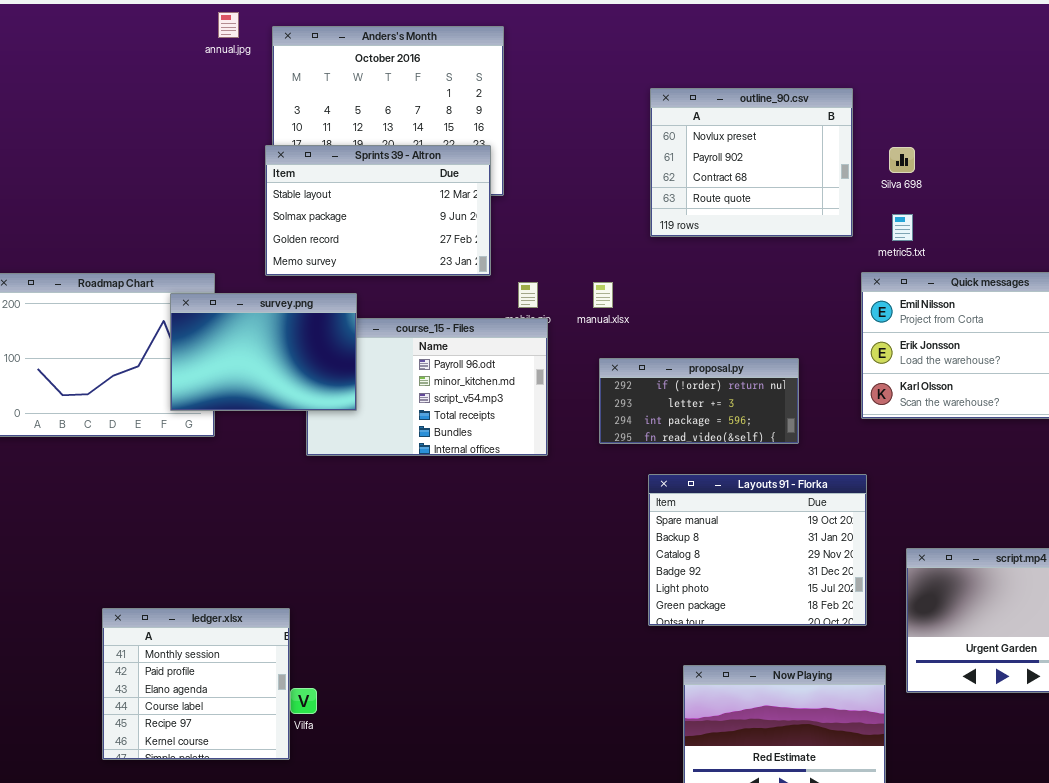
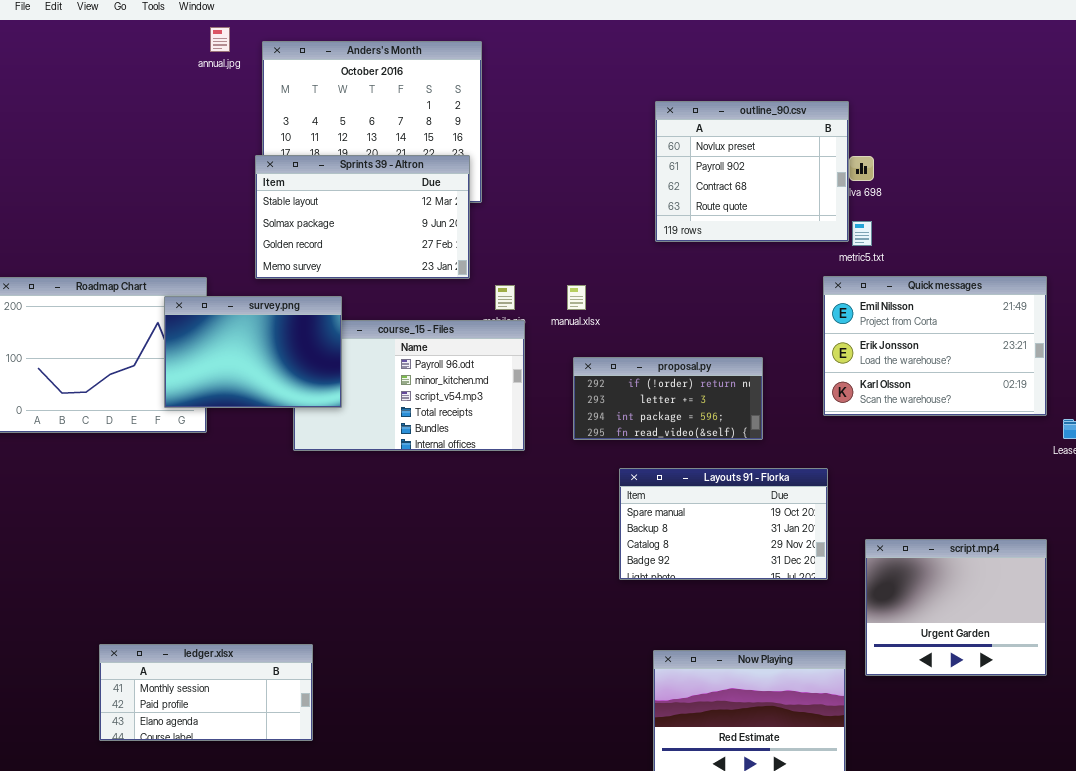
outline_90.csv: [650,88,853,237] -> [655,101,849,242], moved
Layouts 91 - Florka: [648,474,867,626] -> [619,468,828,580], resized
ledger.xlsx: [102,608,290,760] -> [99,644,313,741], resized

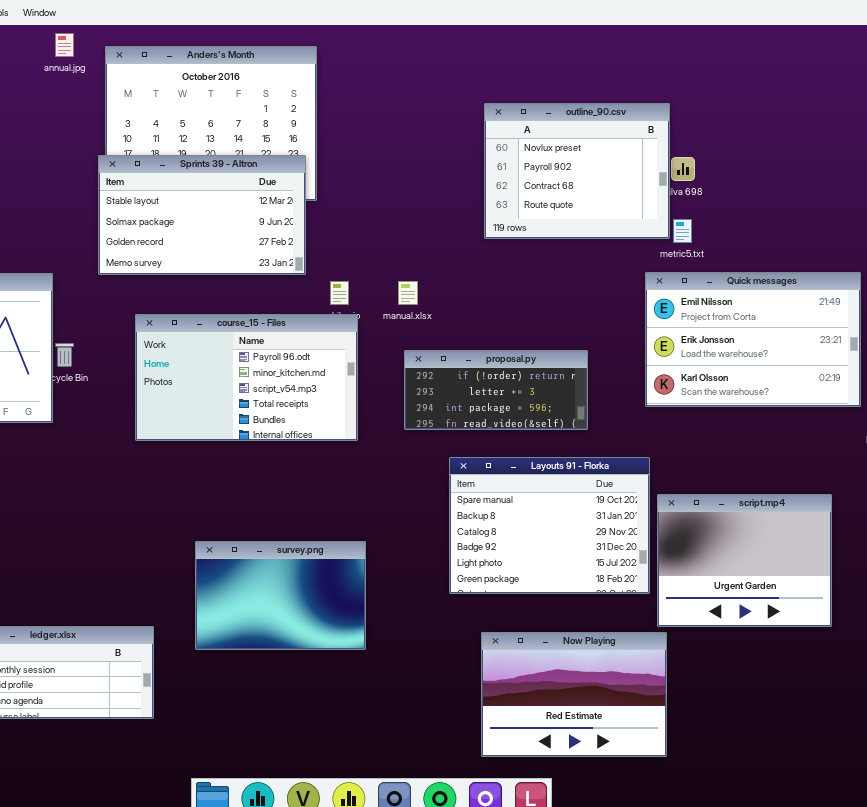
survey.png: [164,296,342,408] -> [195,541,366,650], moved
Layouts 91 - Florka: [619,468,828,580] -> [449,457,650,594], resized
script.mp4: [865,539,1047,676] -> [657,494,832,627], moved

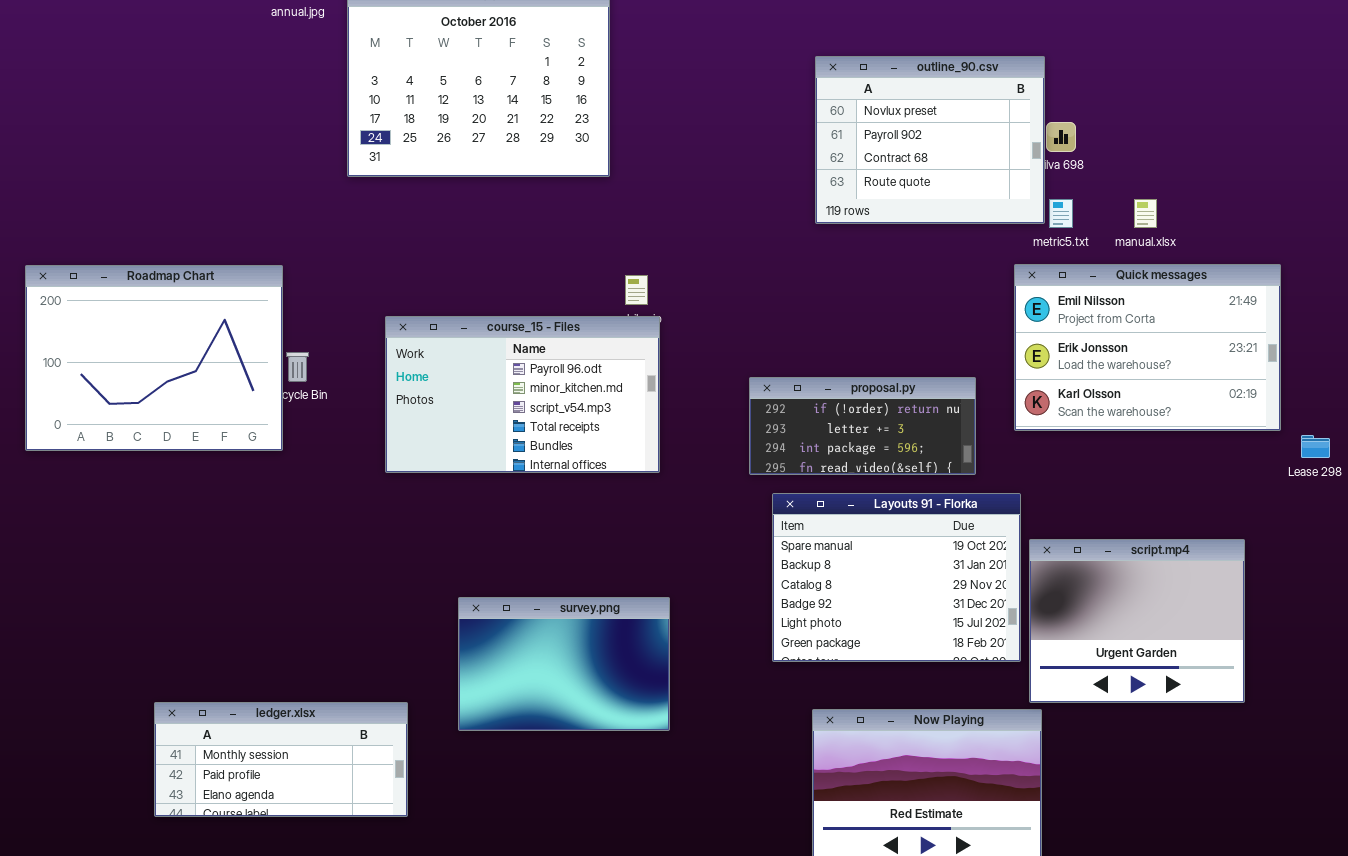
Sprints 39 - Altron: [98,155,306,275] -> none, closed
manual.xlsx: [398,281,418,305] -> [1134,199,1157,228], moved
proposal.py: [404,350,588,430] -> [749,377,976,475], moved

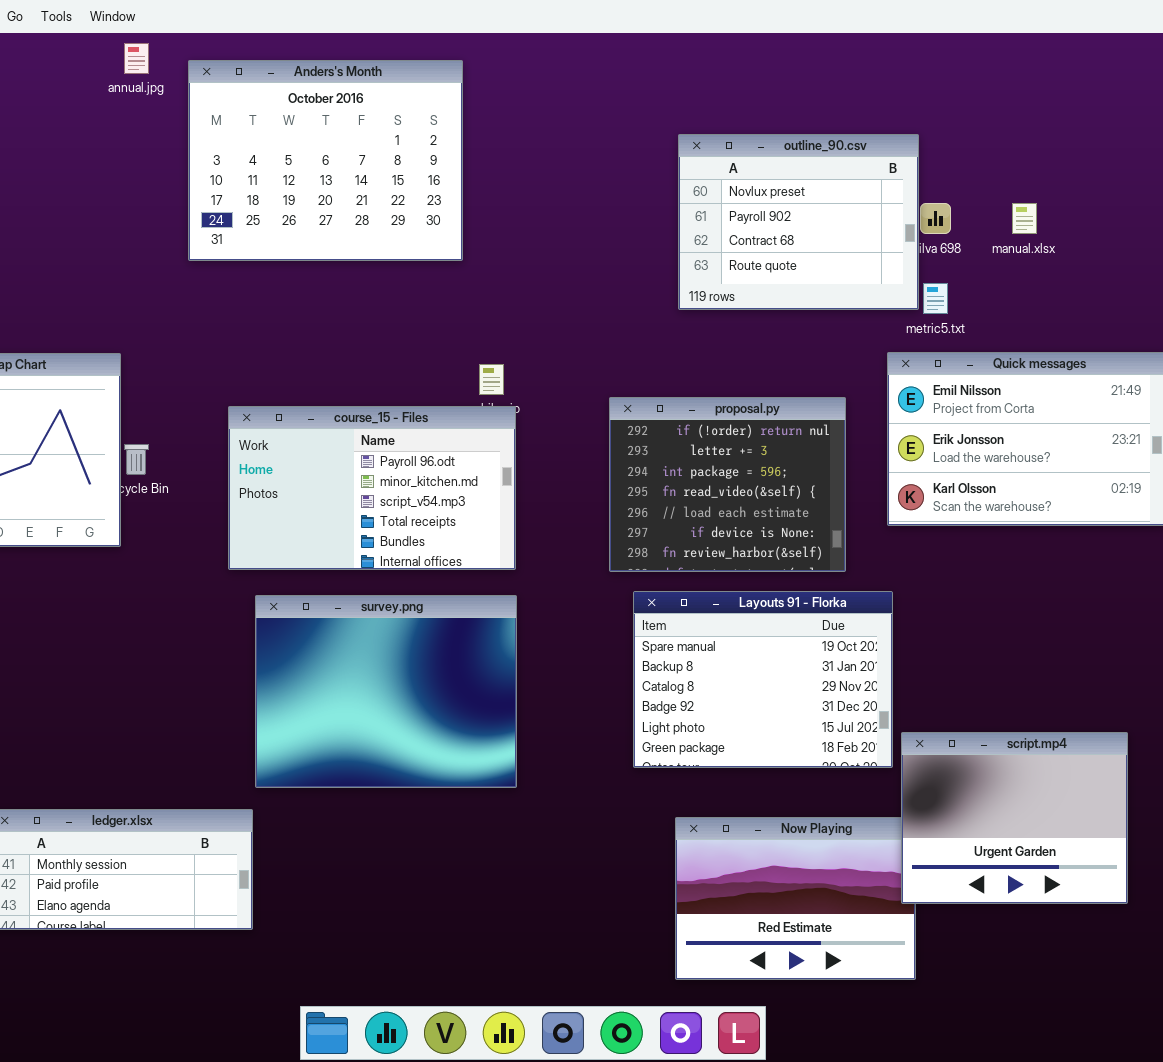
manual.xlsx: [1134,199,1157,228] -> [1012,203,1037,234], moved
proposal.py: [749,377,976,475] -> [609,397,846,572], resized
script.mp4: [1029,539,1245,703] -> [901,732,1128,904], moved
survey.png: [458,597,670,731] -> [255,595,517,788], moved, resized

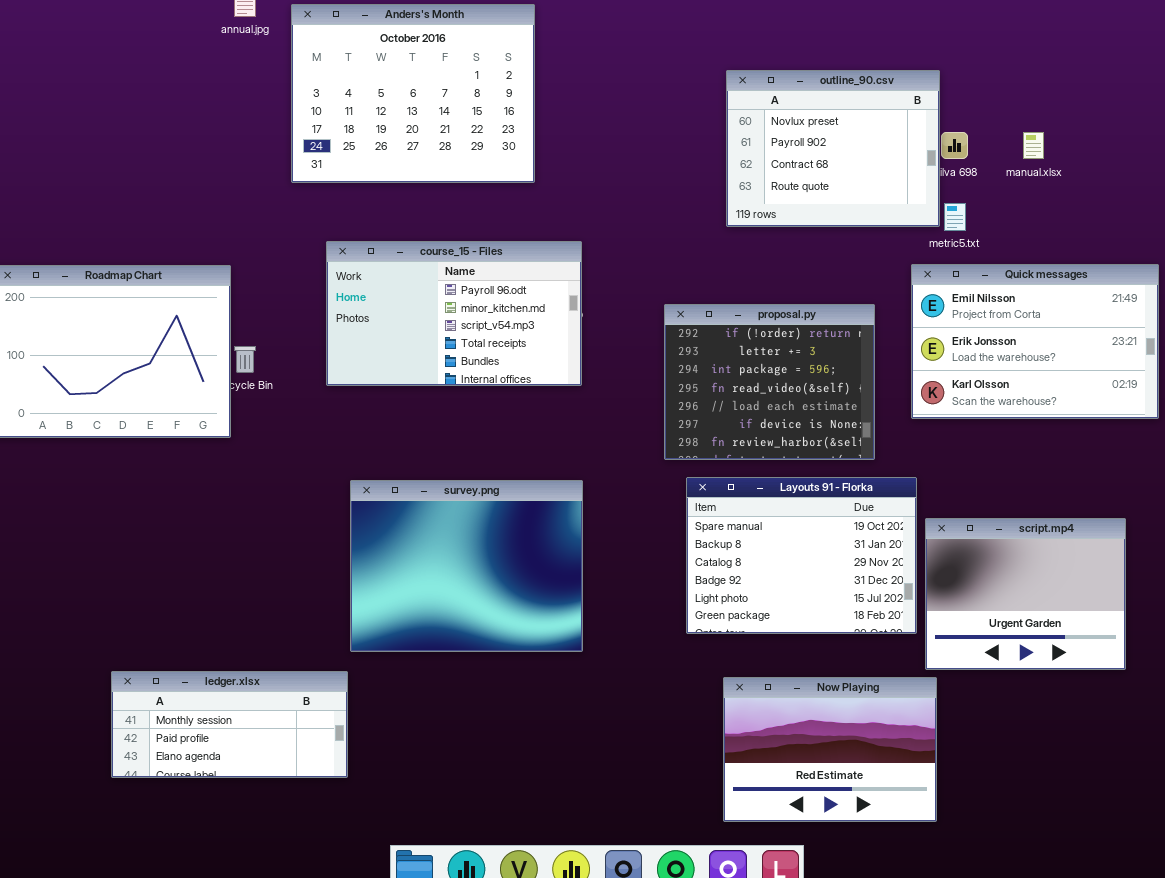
course_15 - Files: [228,406,516,570] -> [326,241,582,386], moved
script.mp4: [901,732,1128,904] -> [925,518,1126,670], moved

